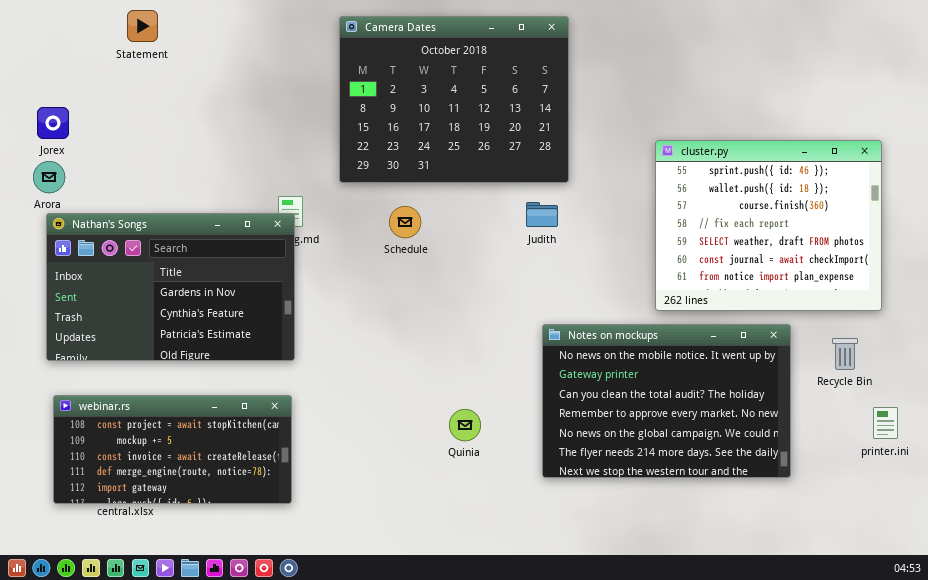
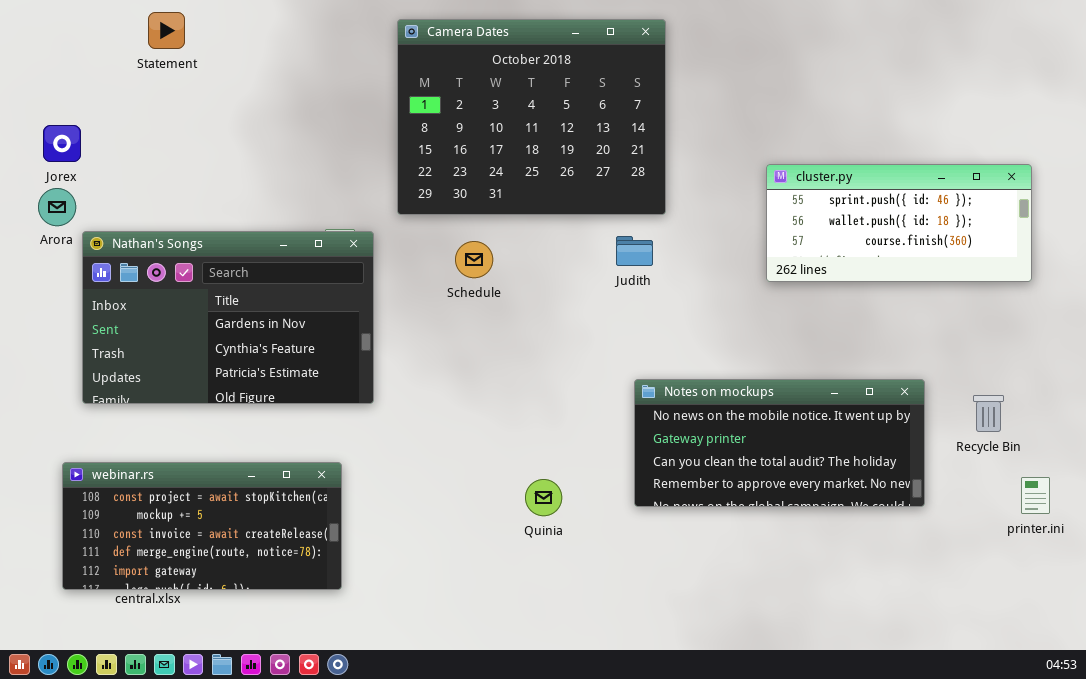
cluster.py: [655,140,882,311] -> [766,164,1032,282], resized
Nathan's Songs: [46,213,295,361] -> [82,231,374,404], moved
Notes on mockups: [542,324,791,478] -> [634,379,925,507], resized

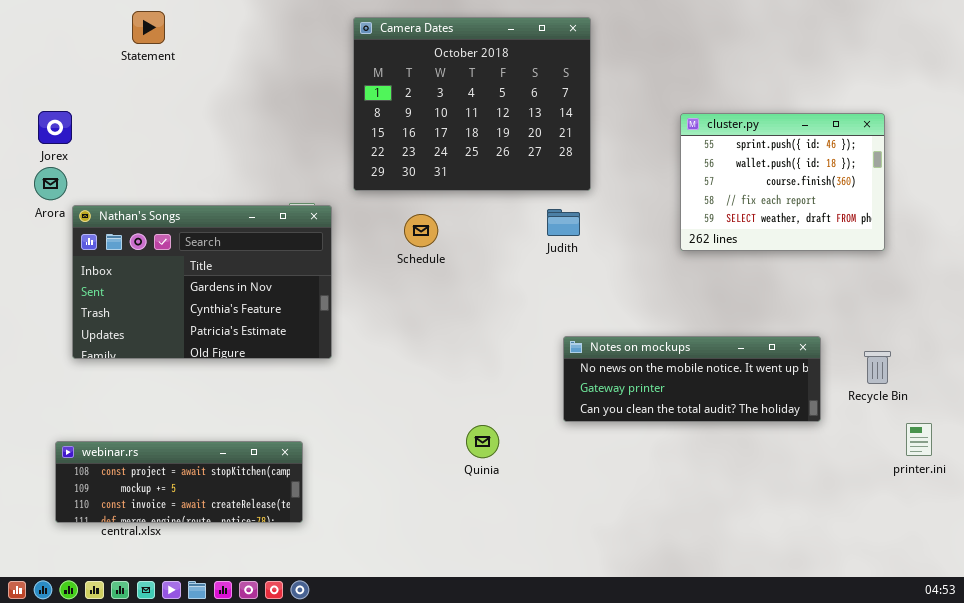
cluster.py: [766,164,1032,282] -> [680,113,885,251], resized
Notes on mockups: [634,379,925,507] -> [563,336,821,422], resized
webinar.rs: [62,462,342,590] -> [55,441,303,523], resized

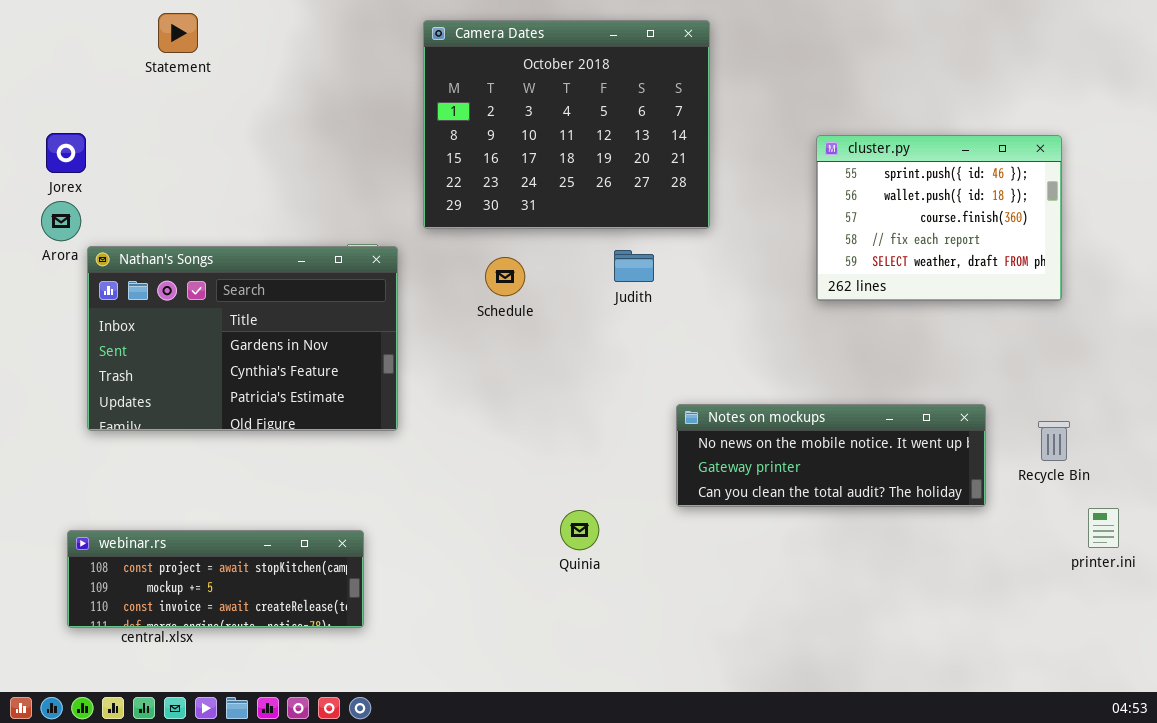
Judith: [547,209,580,236] -> [614,250,654,282], moved

